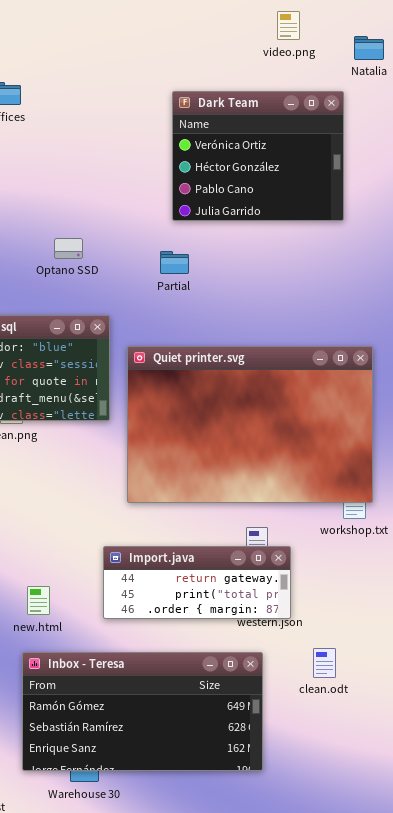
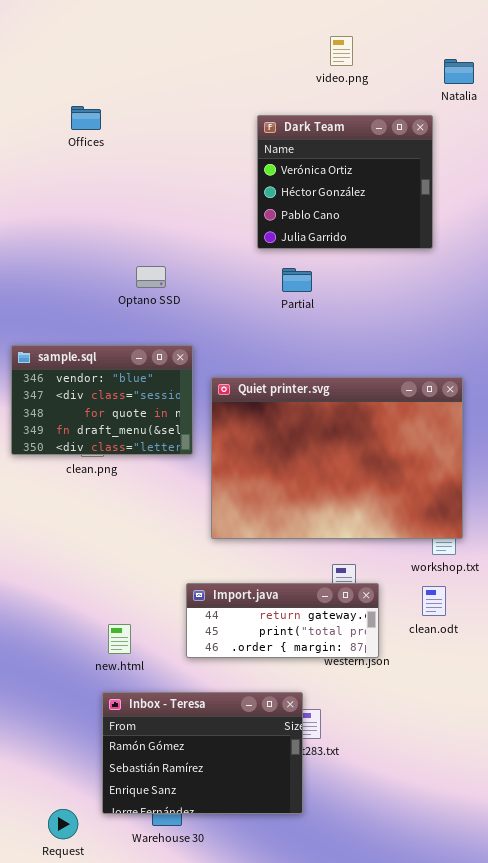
video.png: [277,11,300,40] -> [330,36,353,66], moved
Partial: [160,251,189,274] -> [282,268,312,292], moved
clean.odt: [313,648,336,678] -> [422,586,446,616], moved
Inbox - Teresa: [22,652,263,771] -> [102,692,303,814], resized

